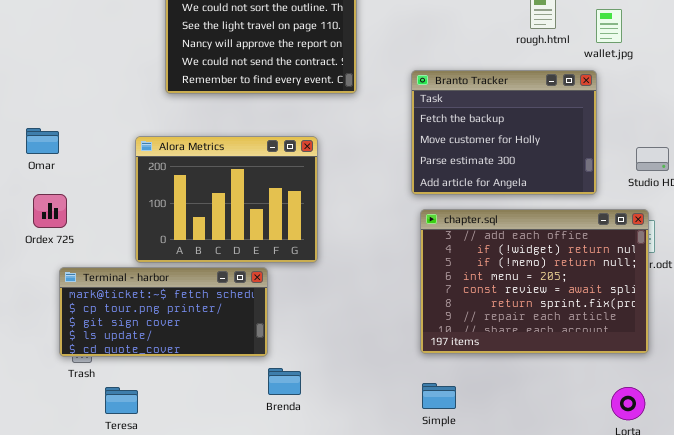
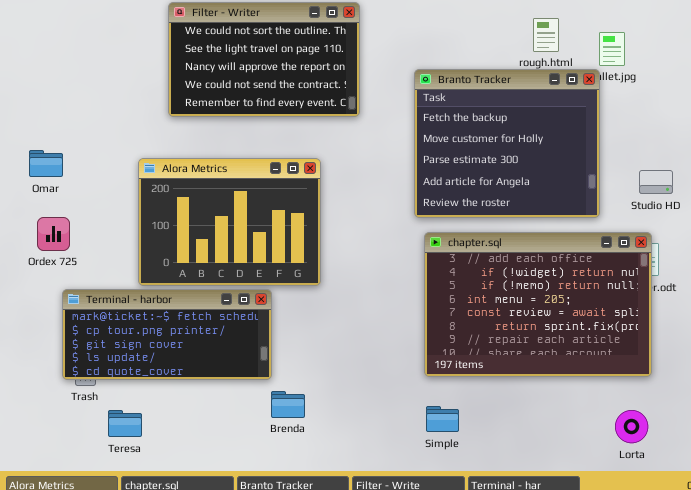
Branto Tracker: [411,70,597,195] -> [414,69,600,218], resized

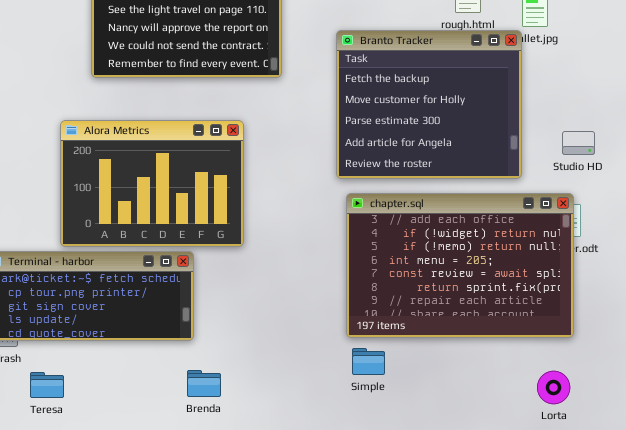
Brenda: [271,391,305,418] -> [187,370,221,397], moved
Simple: [426,406,459,432] -> [352,348,385,375], moved

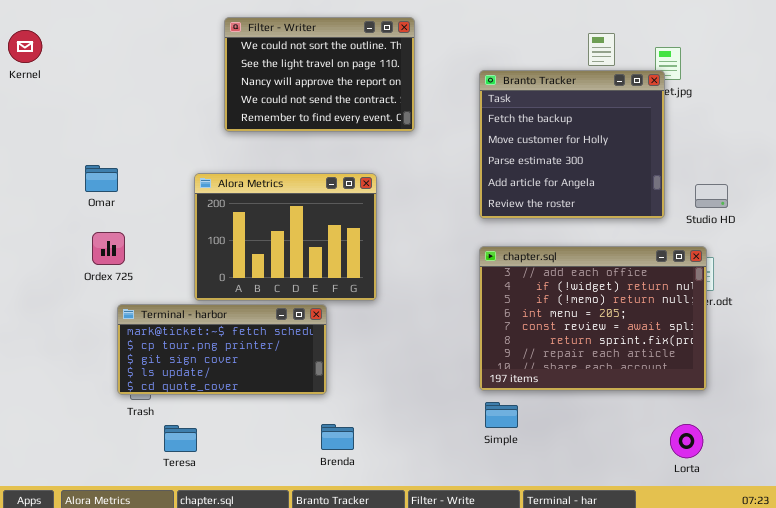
Branto Tracker: [336,30,522,179] -> [479,70,665,219], moved

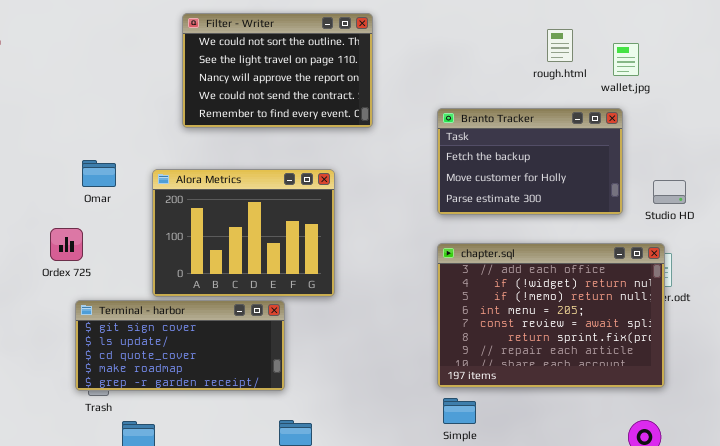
Branto Tracker: [479,70,665,219] -> [437,108,623,215], resized
Omar: [85,165,118,192] -> [82,160,116,187], moved
Terminal - harbor: [117,304,327,395] -> [75,300,285,391], scrolled down 2 rows

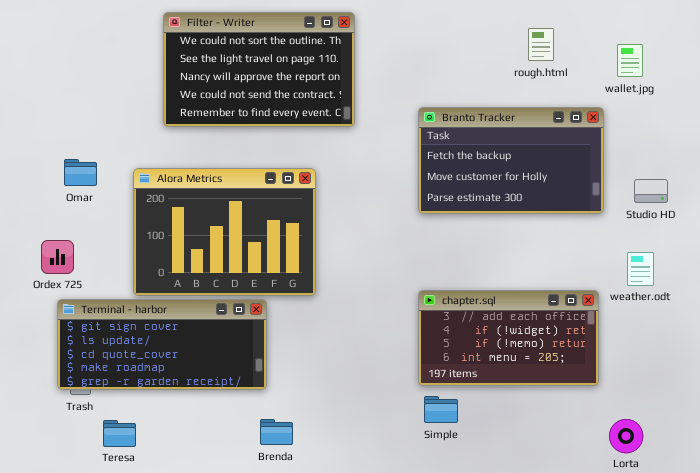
wallet.jpg: [613,43,639,76] -> [617,44,643,77], moved
Ordex 725: [50,228,83,261] -> [41,240,74,274], moved
chapter.sql: [437,243,665,388] -> [418,290,599,386], resized

